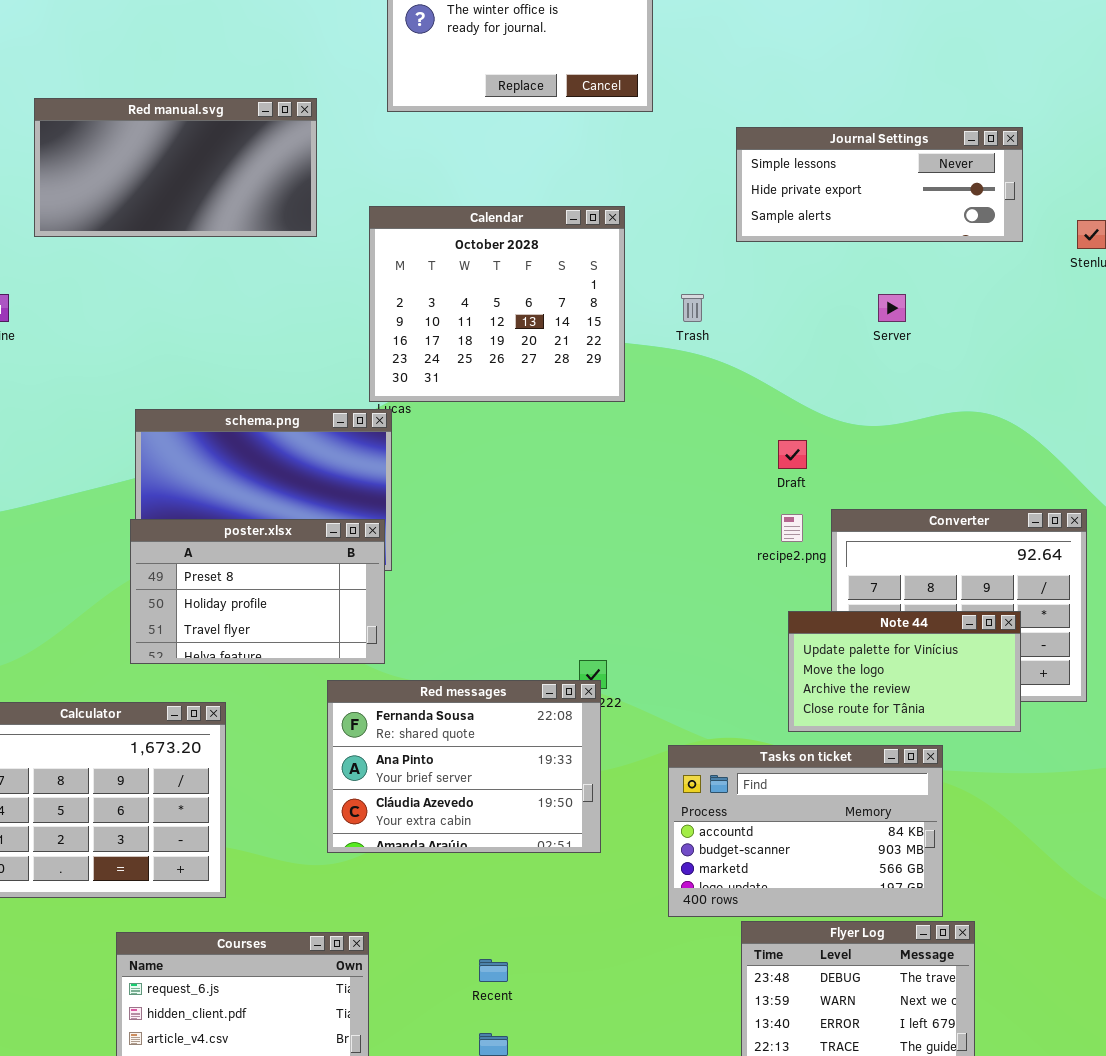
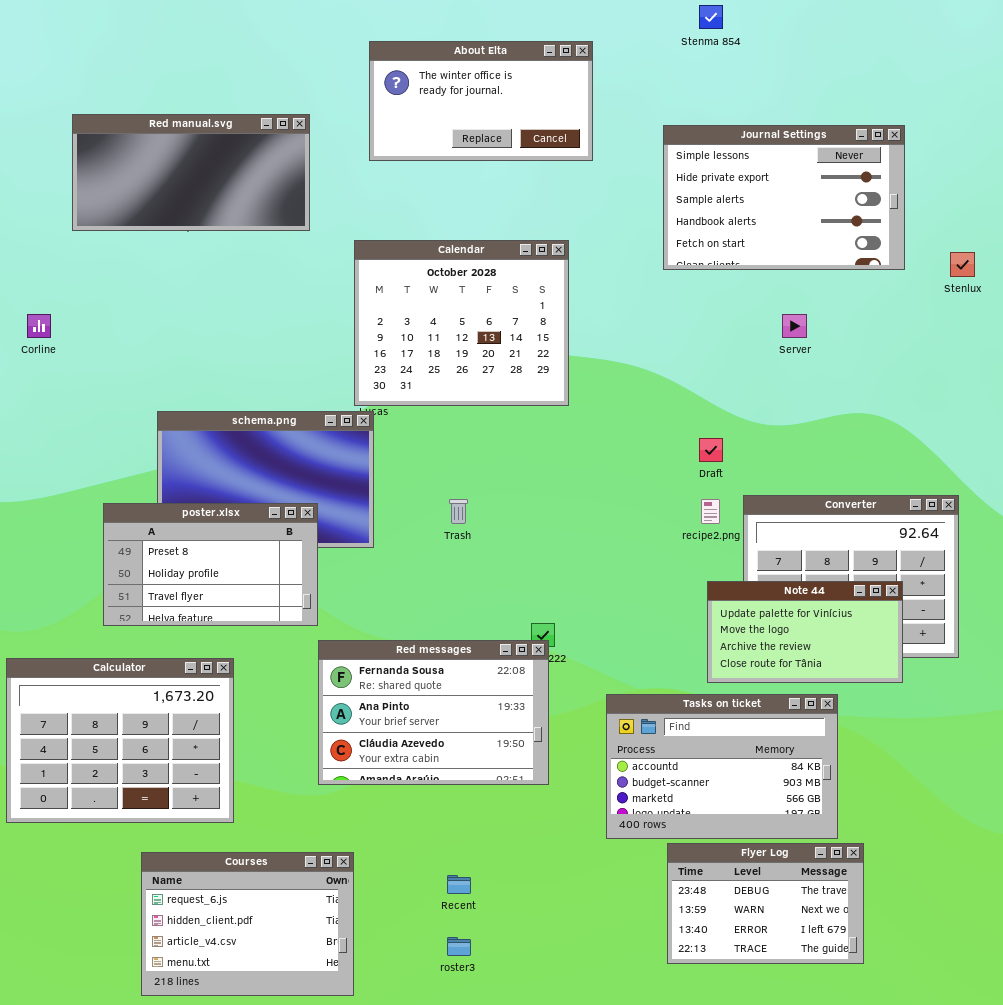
Red manual.svg: [34,98,317,237] -> [72,114,310,231], moved
Journal Settings: [736,127,1023,242] -> [663,125,905,270], resized
Trash: [681,294,704,322] -> [449,499,468,524], moved
poster.xlsx: [130,519,385,664] -> [103,503,318,626], moved

